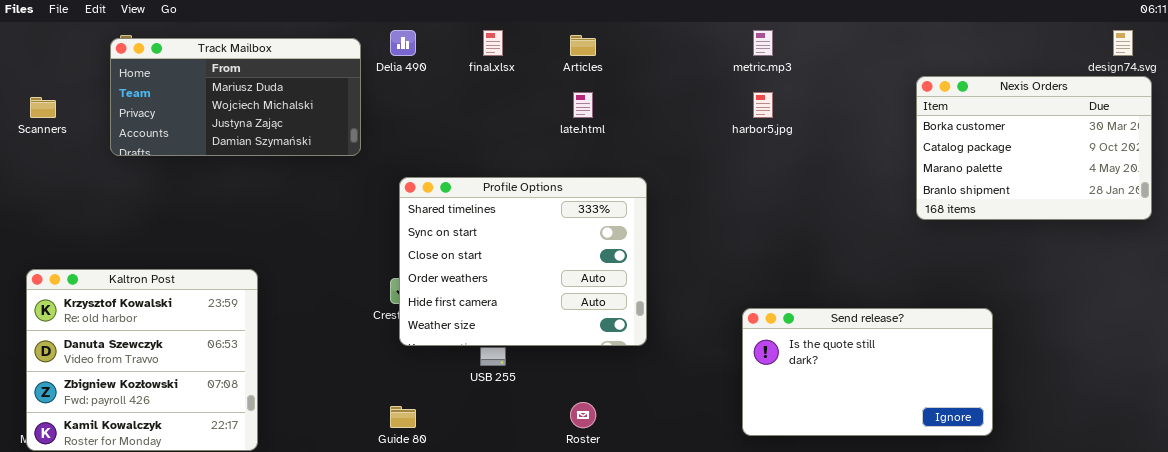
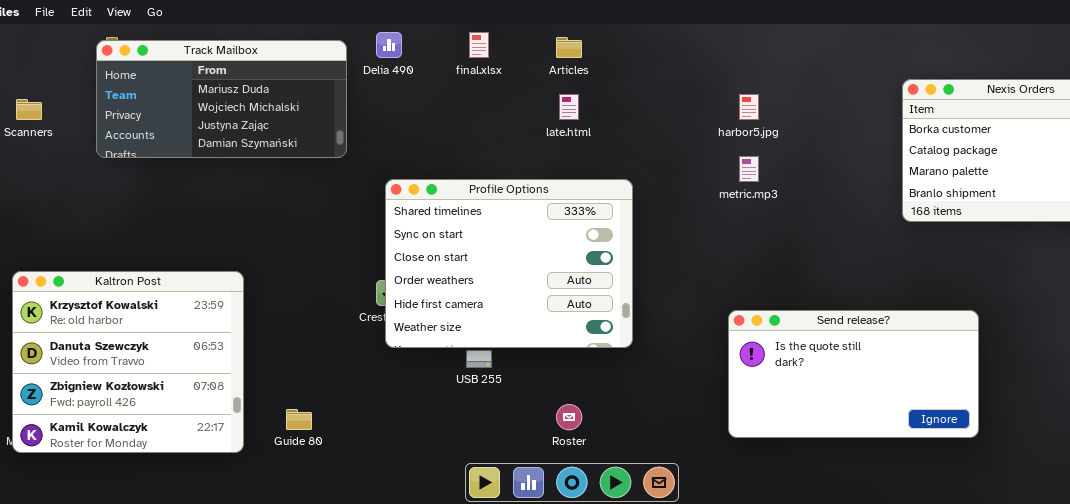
metric.mp3: [753,30,773,56] -> [739,156,759,182], moved
Guide 80: [390,406,416,428] -> [286,409,312,430], moved

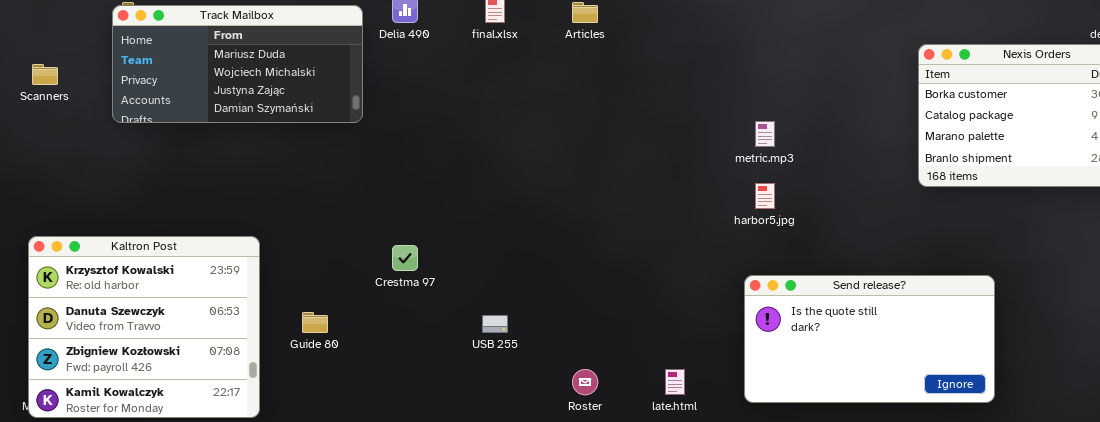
late.html: [559,94,579,120] -> [665,369,685,395], moved
harbor5.jpg: [739,94,759,120] -> [755,183,775,209], moved
Profile Options: [385,179,633,348] -> none, closed
Guide 80: [286,409,312,430] -> [302,312,328,333], moved

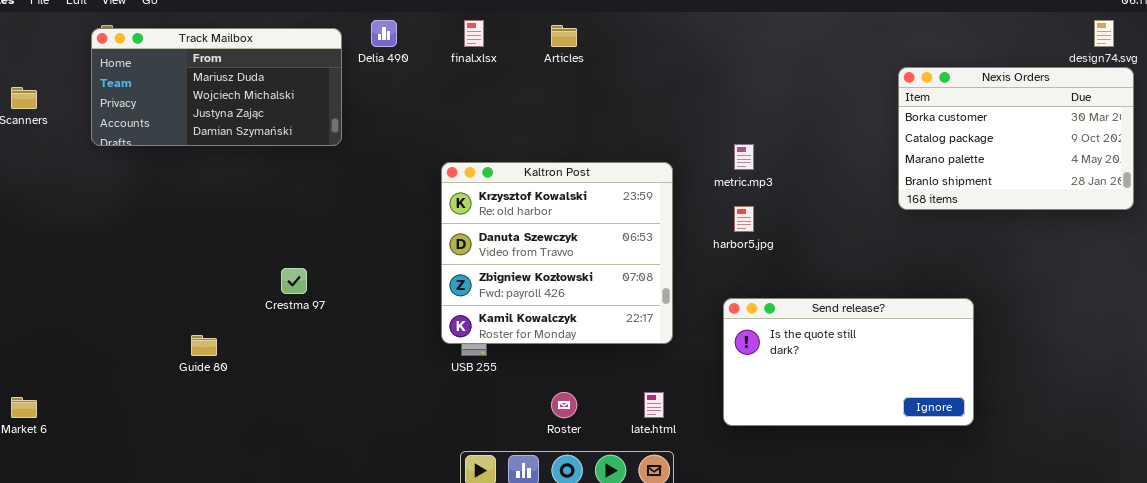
Kaltron Post: [28,236,260,418] -> [441,162,673,344], moved
Crestma 97: [392,245,418,271] -> [281,268,307,294], moved
Guide 80: [302,312,328,333] -> [191,335,217,356], moved

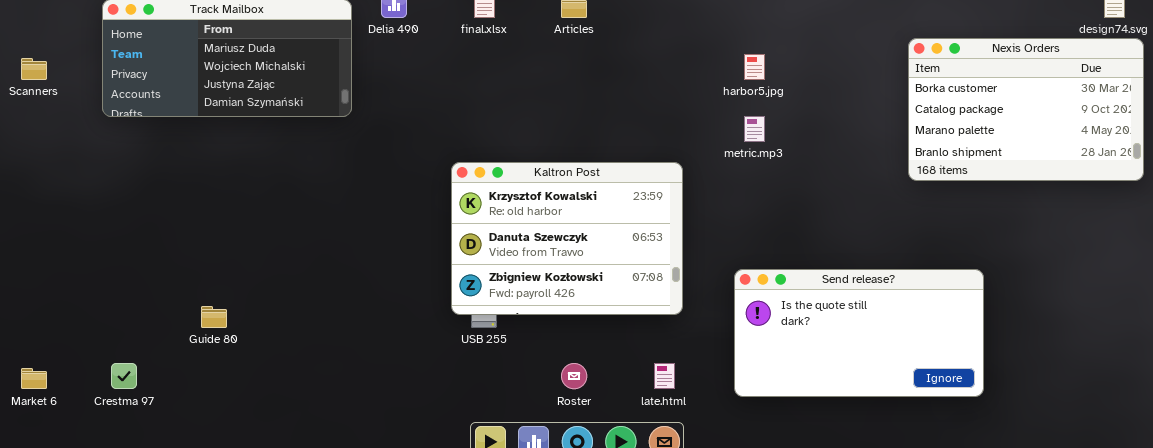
Kaltron Post: [441,162,673,344] -> [451,162,683,315], resized
harbor5.jpg: [734,206,754,232] -> [744,54,765,80], moved
Crestma 97: [281,268,307,294] -> [111,363,137,389], moved

